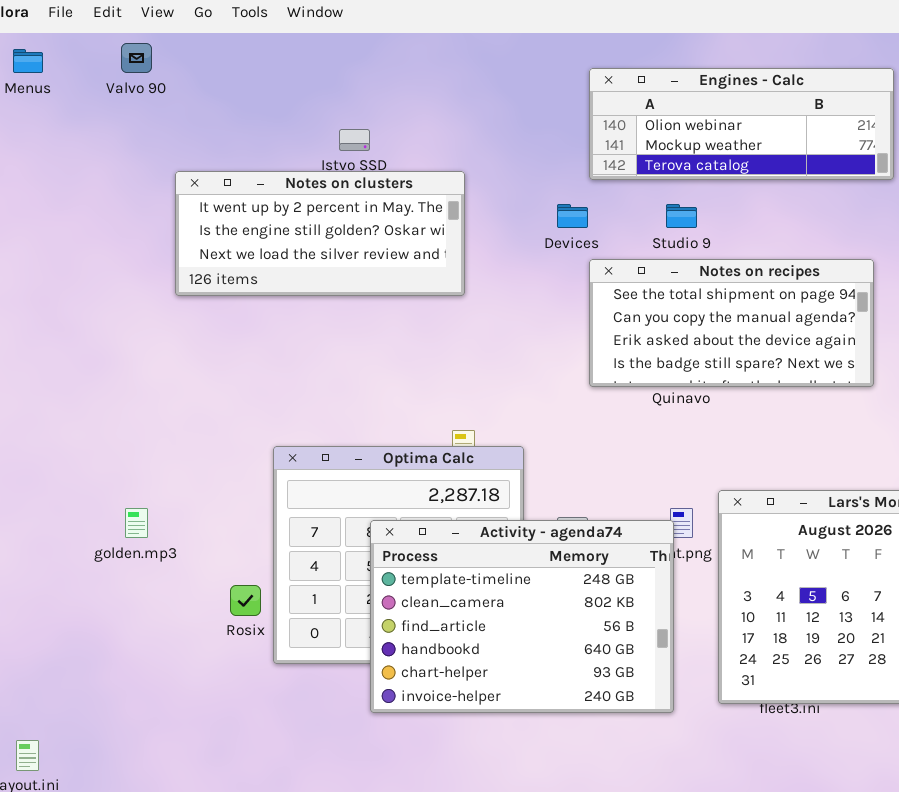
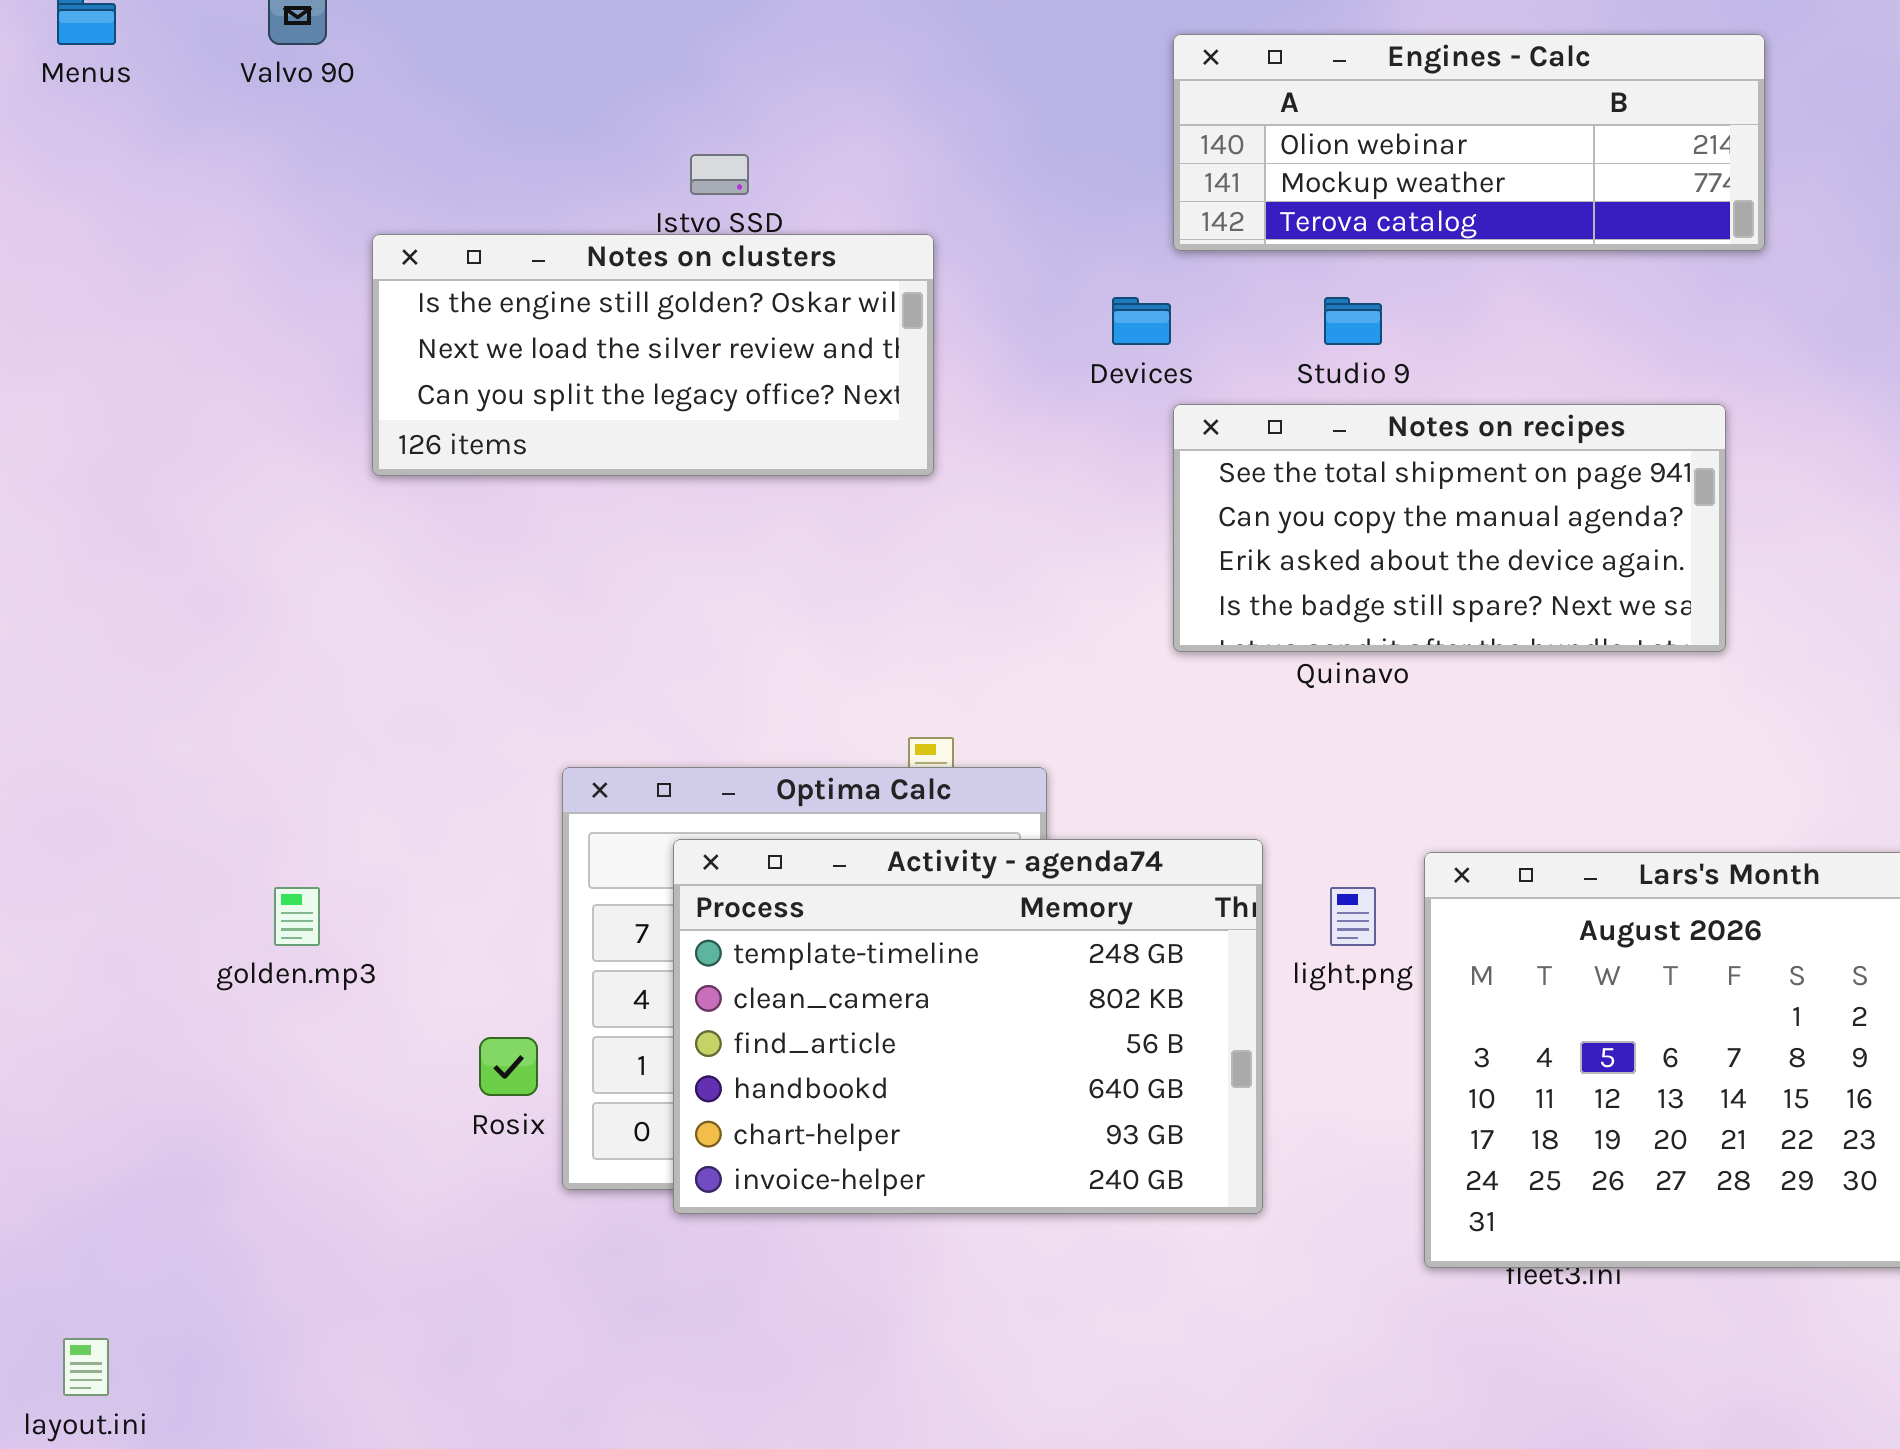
Notes on clusters: [175,171,465,296] -> [372,234,934,476], scrolled down 1 row
Activity - agenda74: [370,520,674,713] -> [673,839,1263,1214], moved

